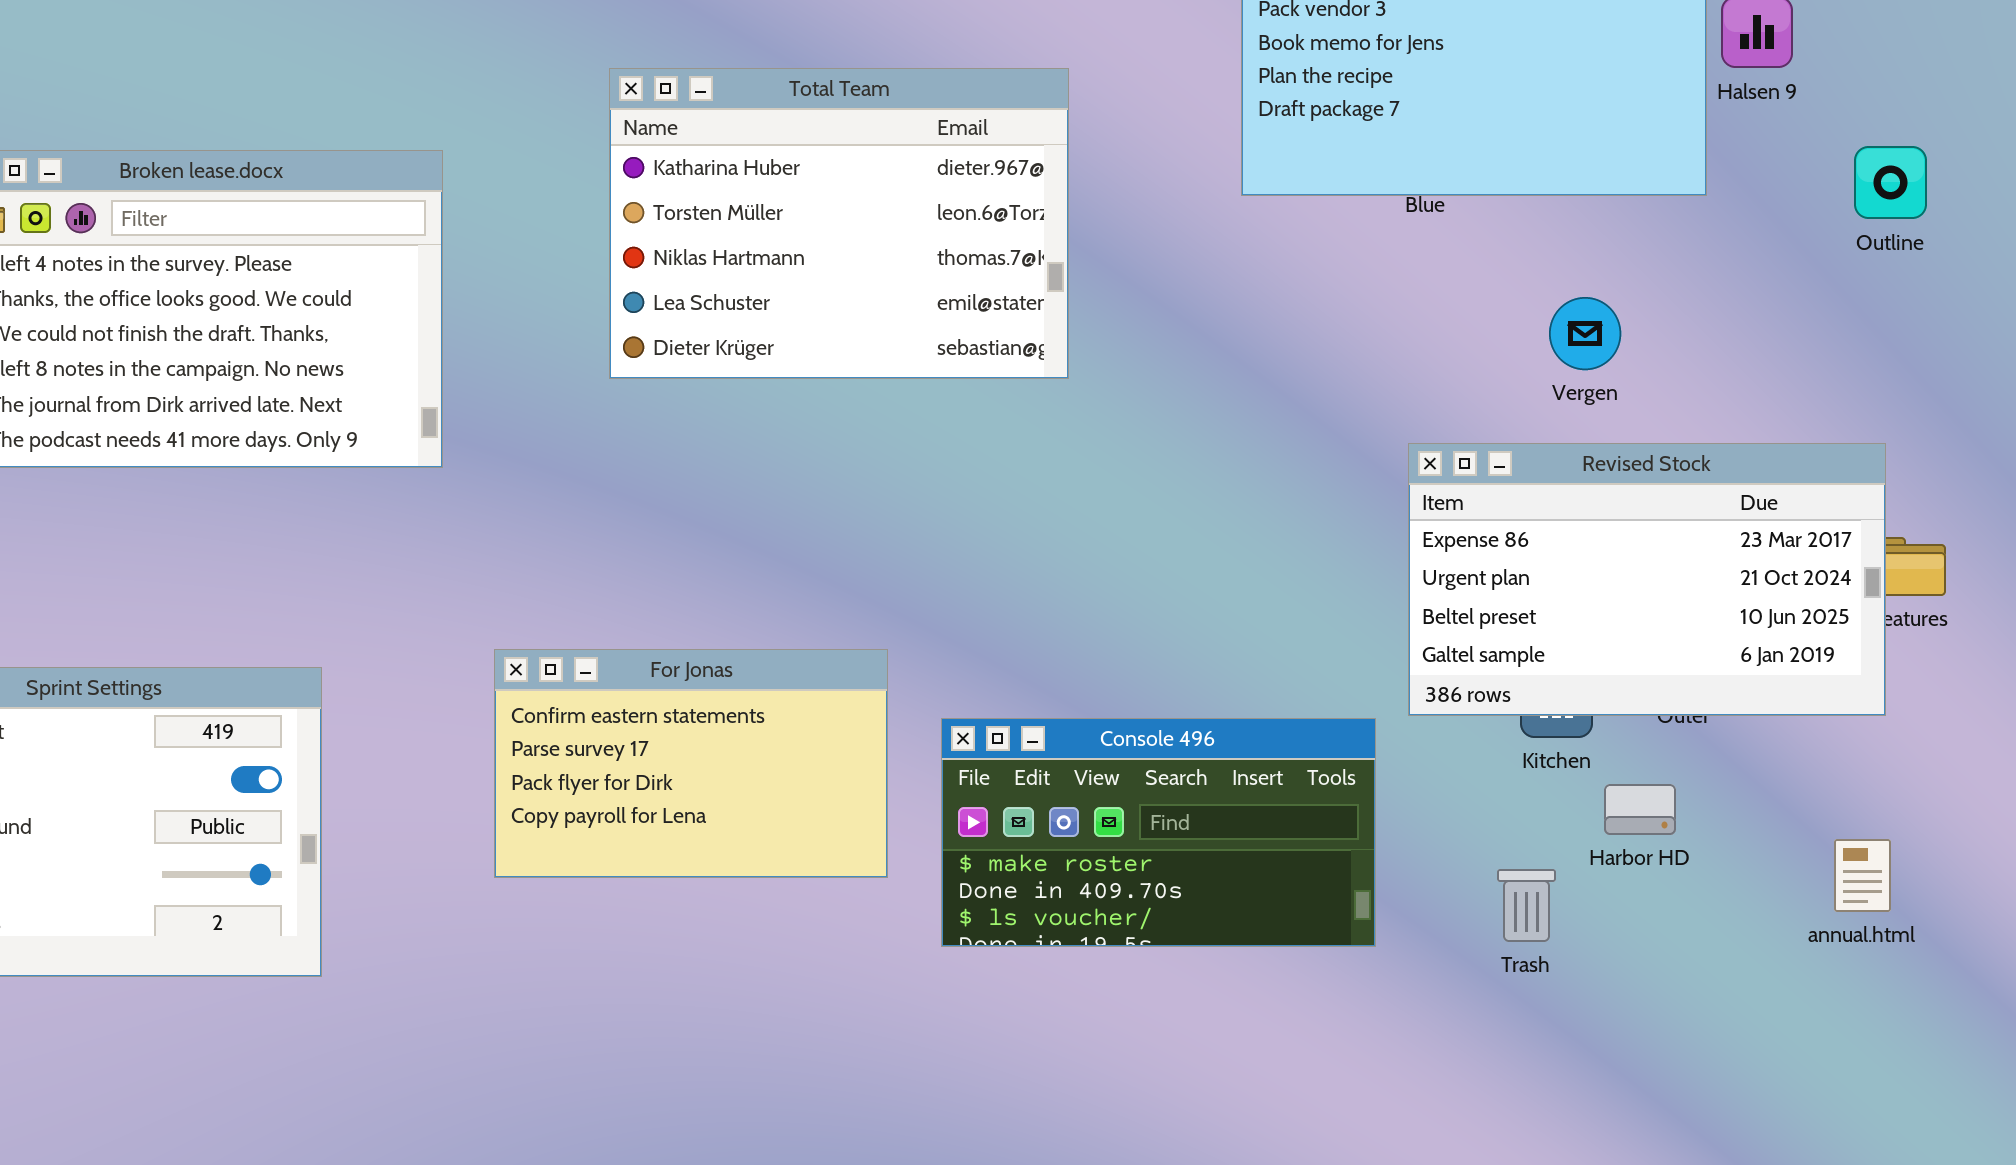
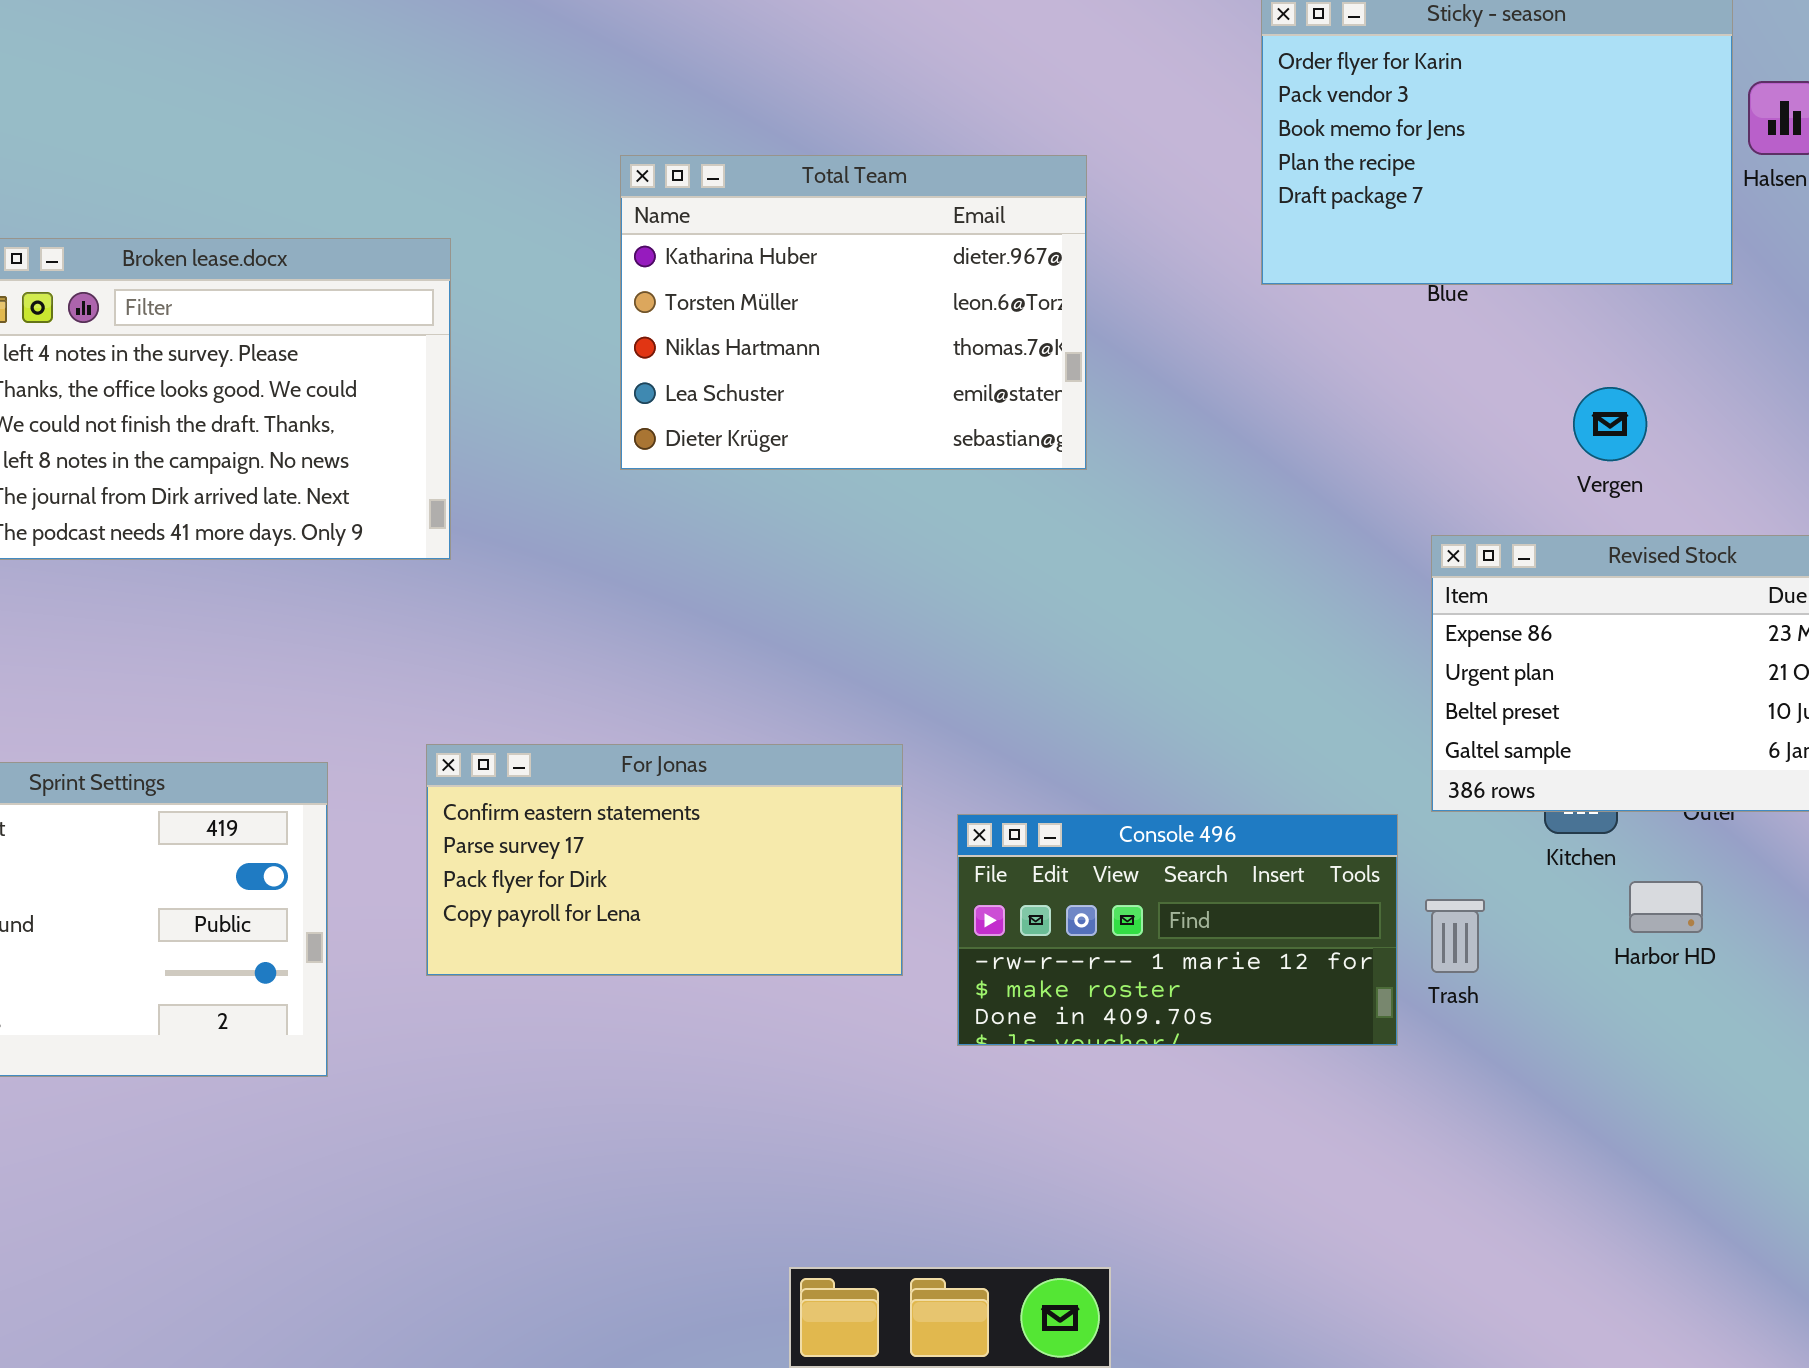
For Jonas: [494,649,888,878] -> [426,744,903,976], resized
Console 496: [941,718,1376,947] -> [957,814,1398,1046], scrolled up 1 row
Trash: [1497,869,1556,942] -> [1425,899,1485,973], moved

